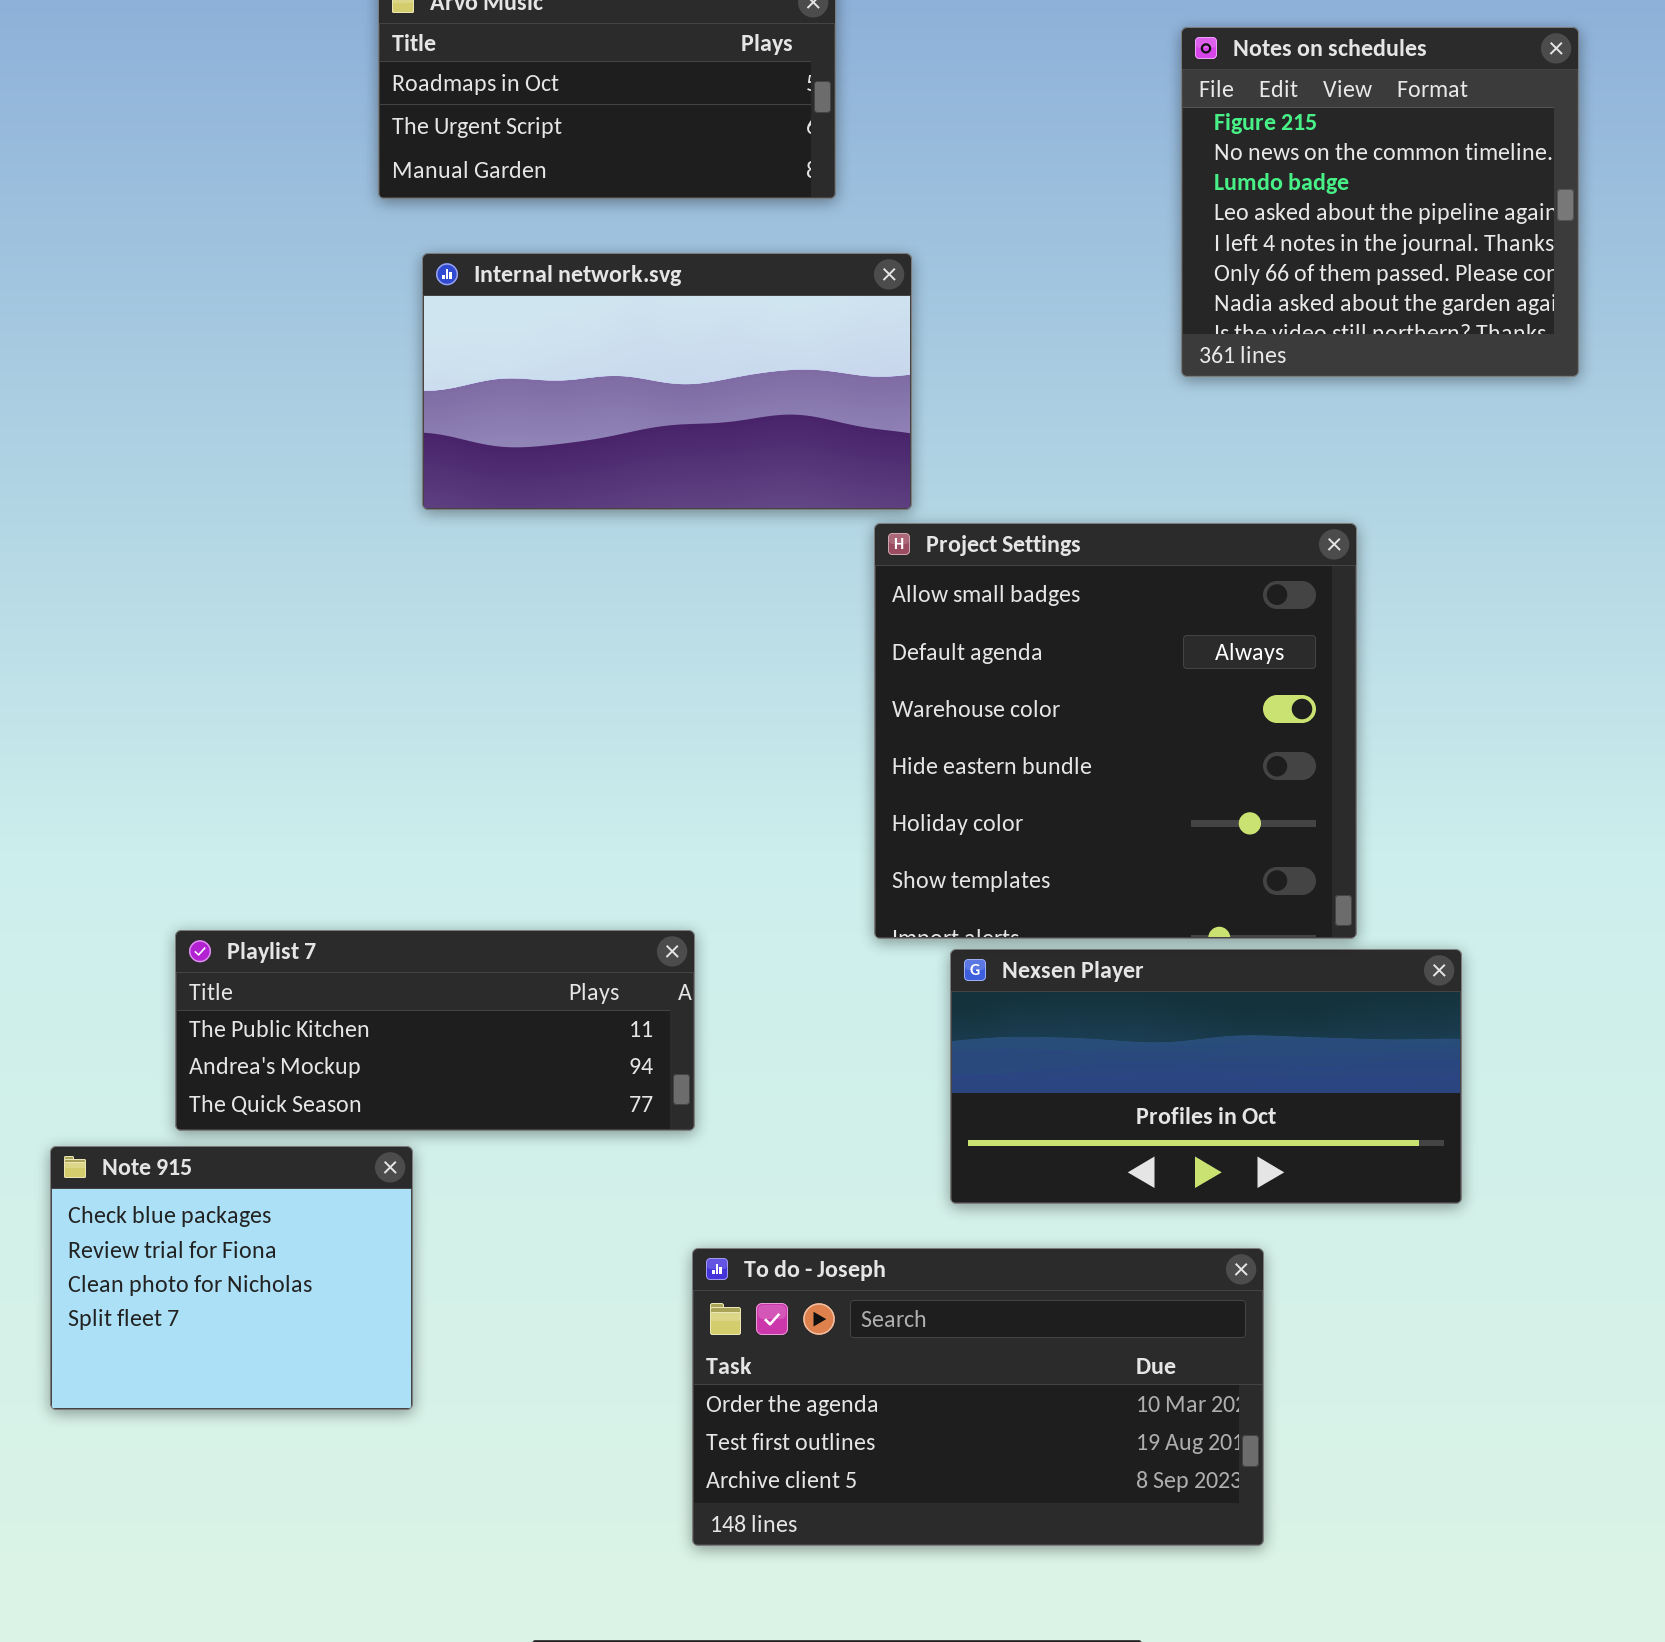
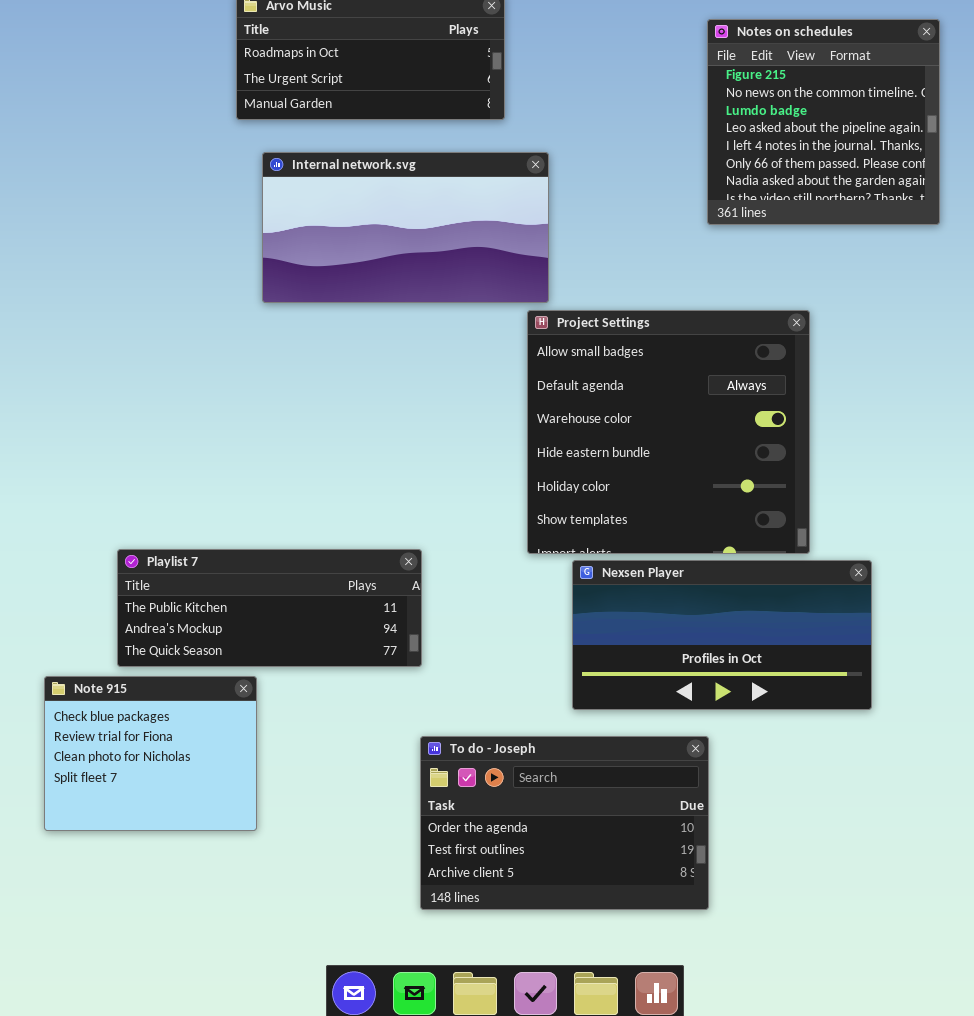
To do - Joseph: [692,1248,1264,1546] -> [420,736,709,910], resized

